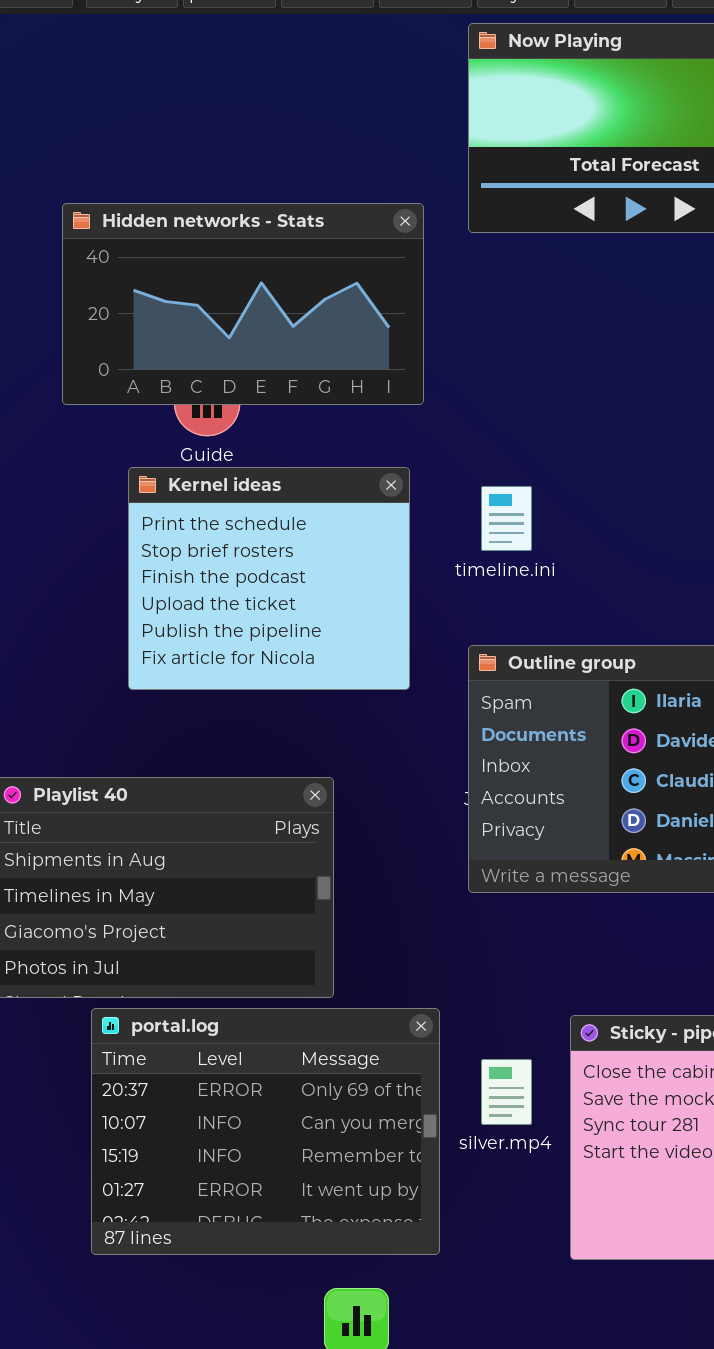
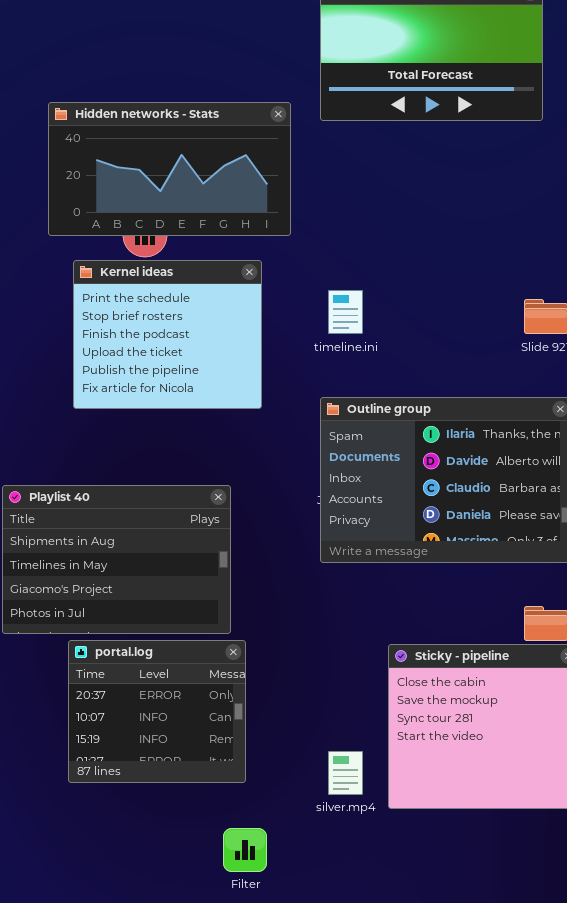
Kernel ideas: [128,467,410,690] -> [73,260,262,409], moved
portal.log: [91,1008,440,1255] -> [68,640,246,783], resized
silver.mp4: [481,1059,532,1125] -> [328,751,363,795], moved

